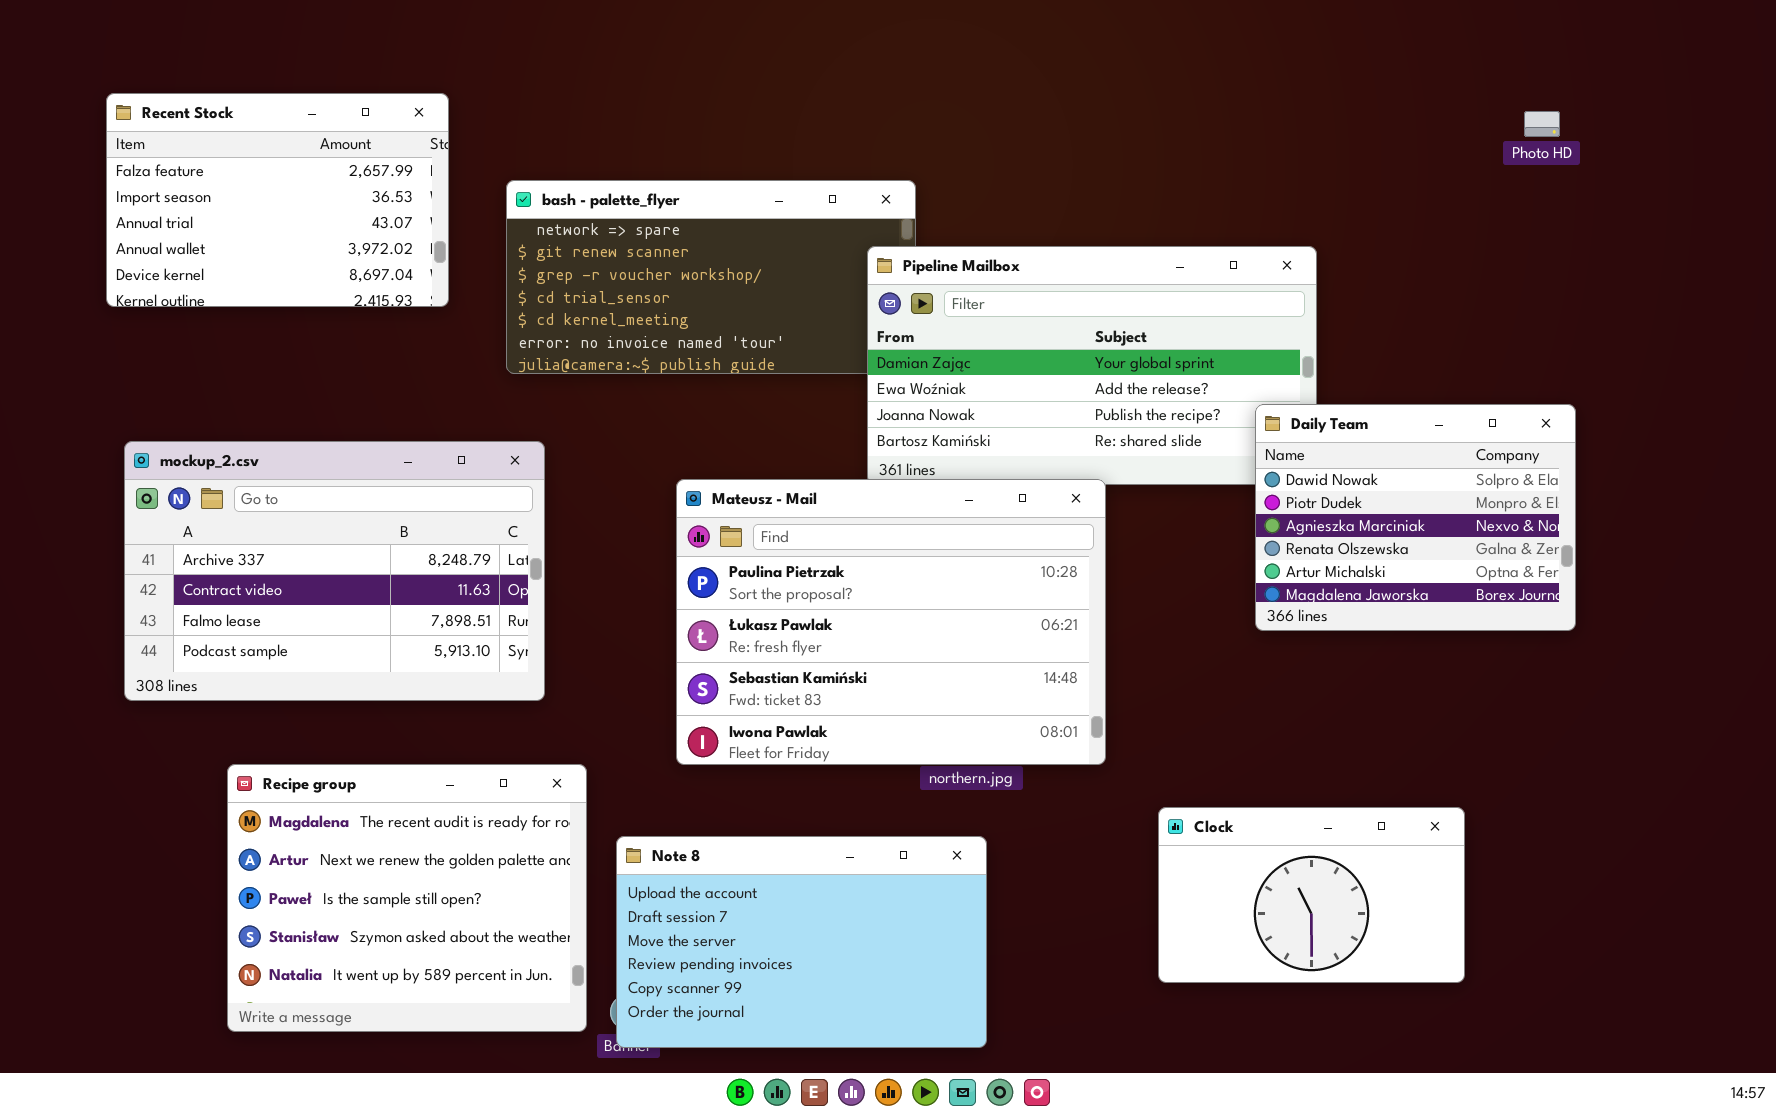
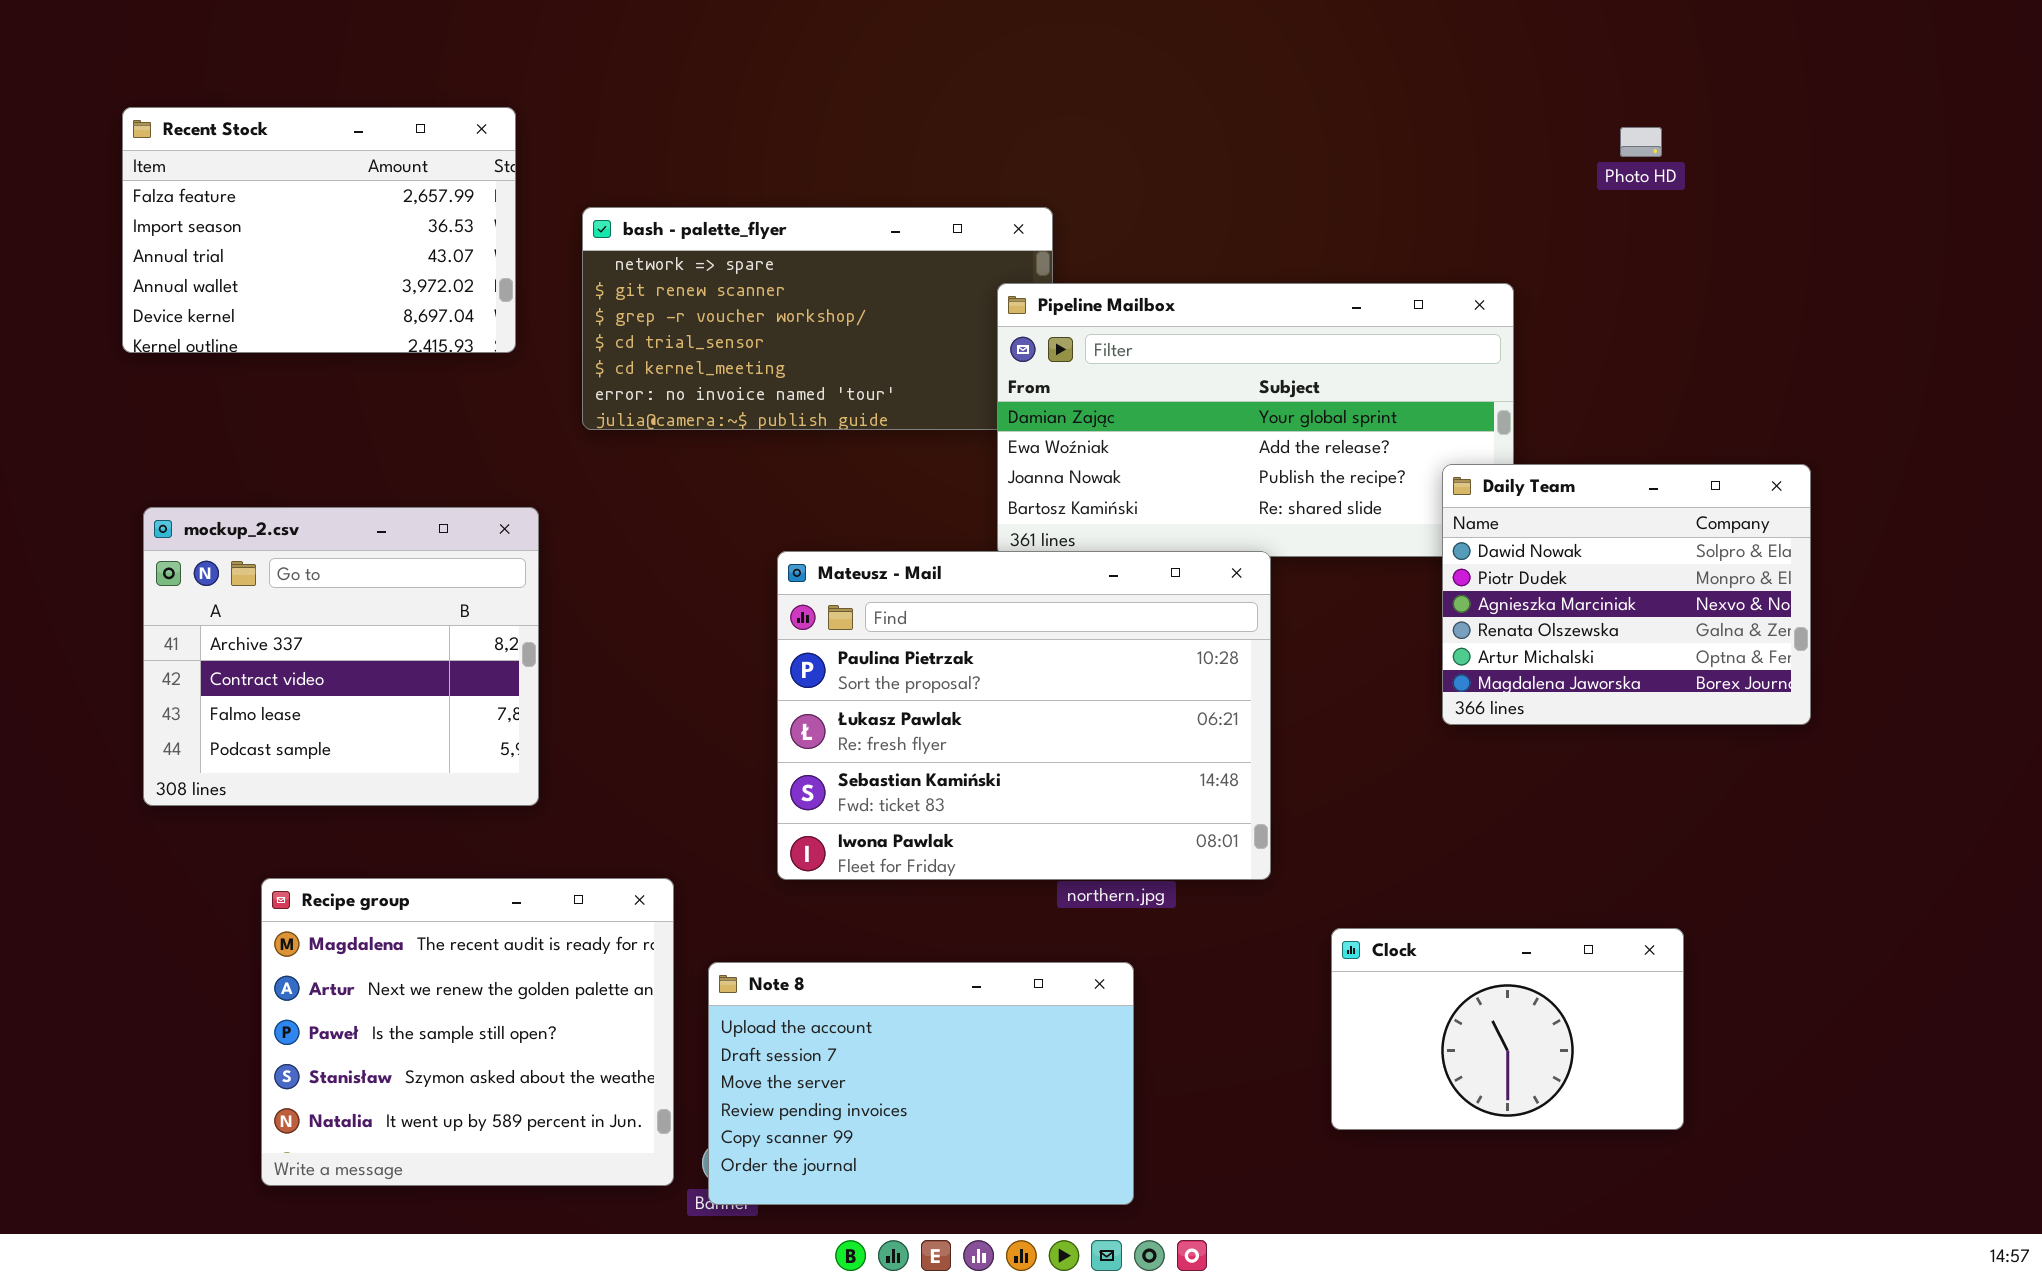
Photo HD: [1524,111,1560,137] -> [1620,127,1662,157], moved
mockup_2.csv: [124,441,545,701] -> [143,507,539,806], resized

